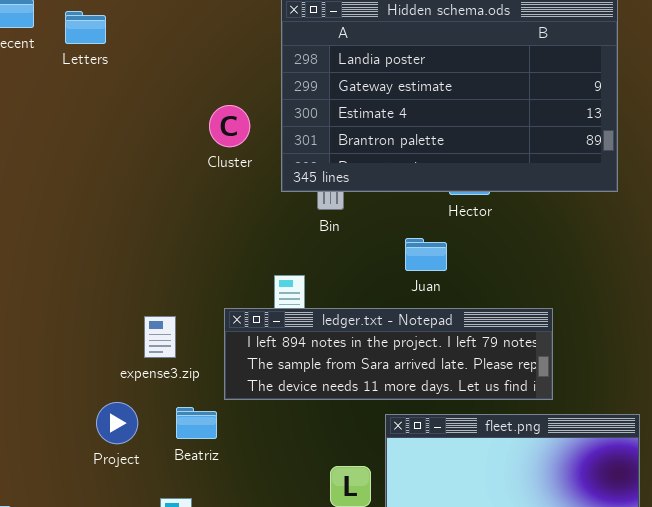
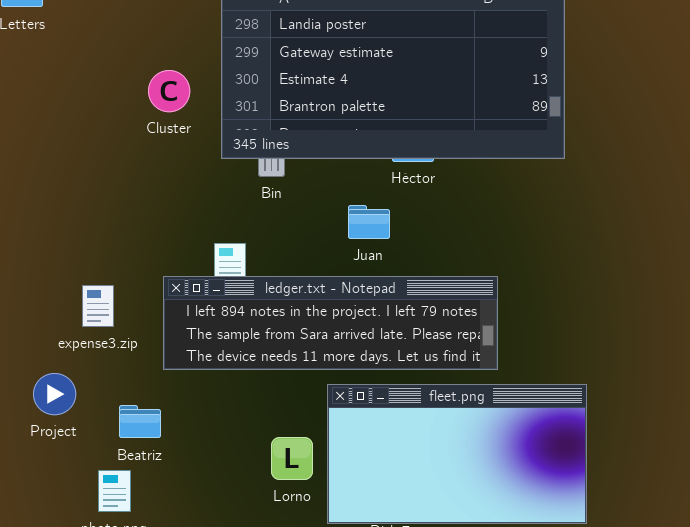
Beatriz: [176,407,217,439] -> [119,405,161,438], moved

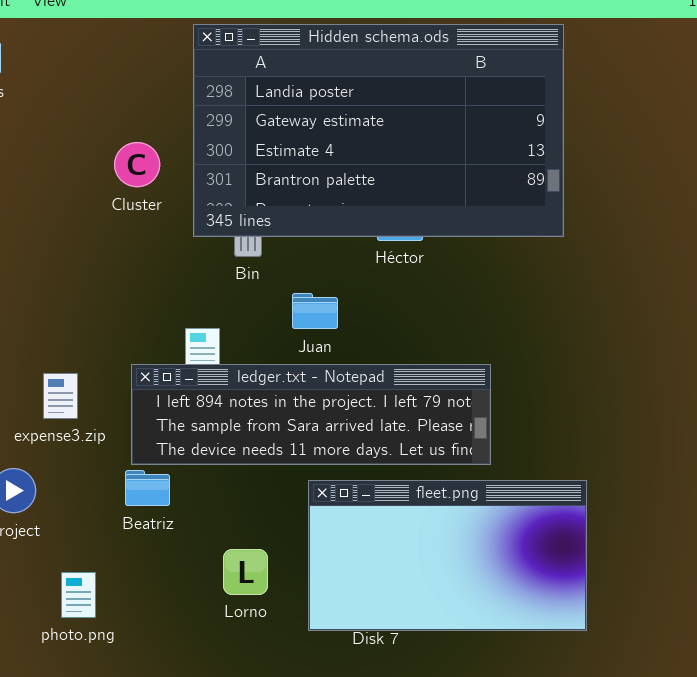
Juan: [348,205,390,239] -> [292,293,338,329], moved
Beatriz: [119,405,161,438] -> [125,470,170,506], moved
Lorno: [271,437,313,480] -> [223,549,268,595], moved

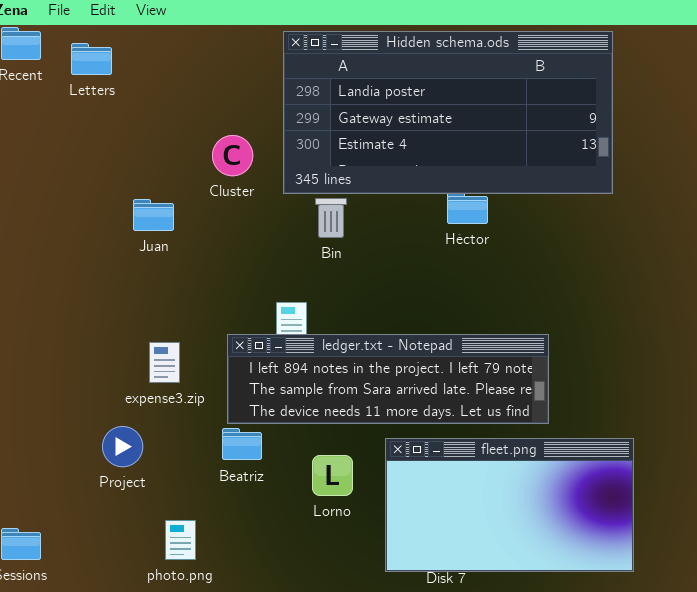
Hidden schema.ods: [193,24,564,237] -> [283,31,613,194], resized
Juan: [292,293,338,329] -> [133,199,174,231], moved
Lorno: [223,549,268,595] -> [312,455,353,496], moved

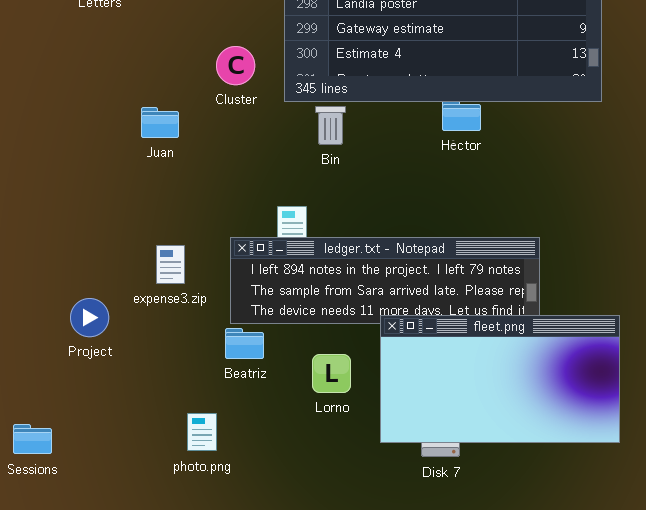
Project: [102,426,143,467] -> [70,298,109,337], moved
fleet.png: [385,438,634,572] -> [380,315,620,443], moved
photo.png: [165,520,196,560] -> [187,413,217,451], moved

